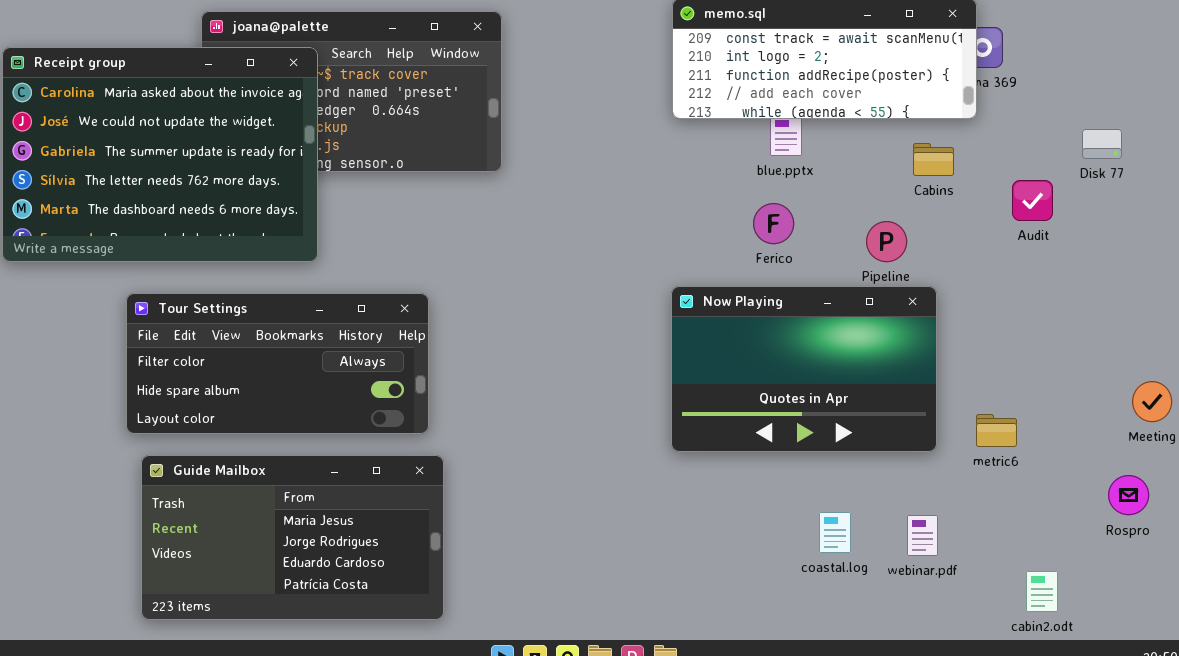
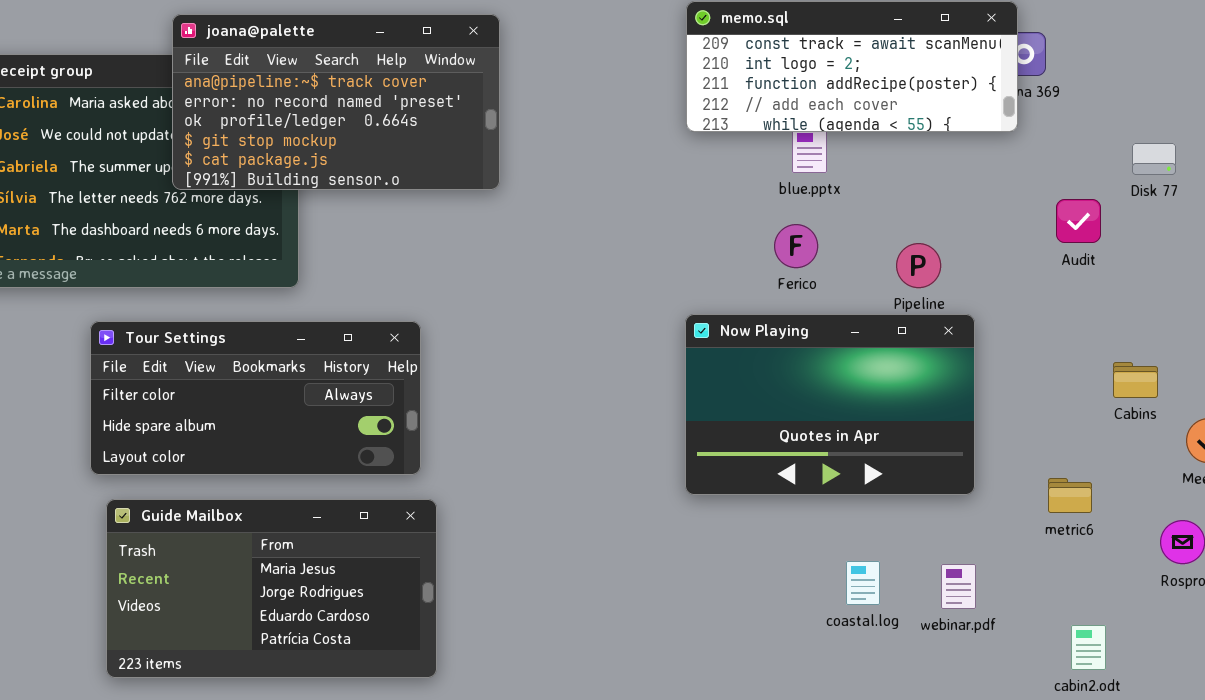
joana@palette: [201,11,502,172] -> [172,14,500,190], raised
Cabins: [913,143,954,176] -> [1113,362,1158,398], moved
metric6: [976,414,1017,447] -> [1048,478,1092,513], moved

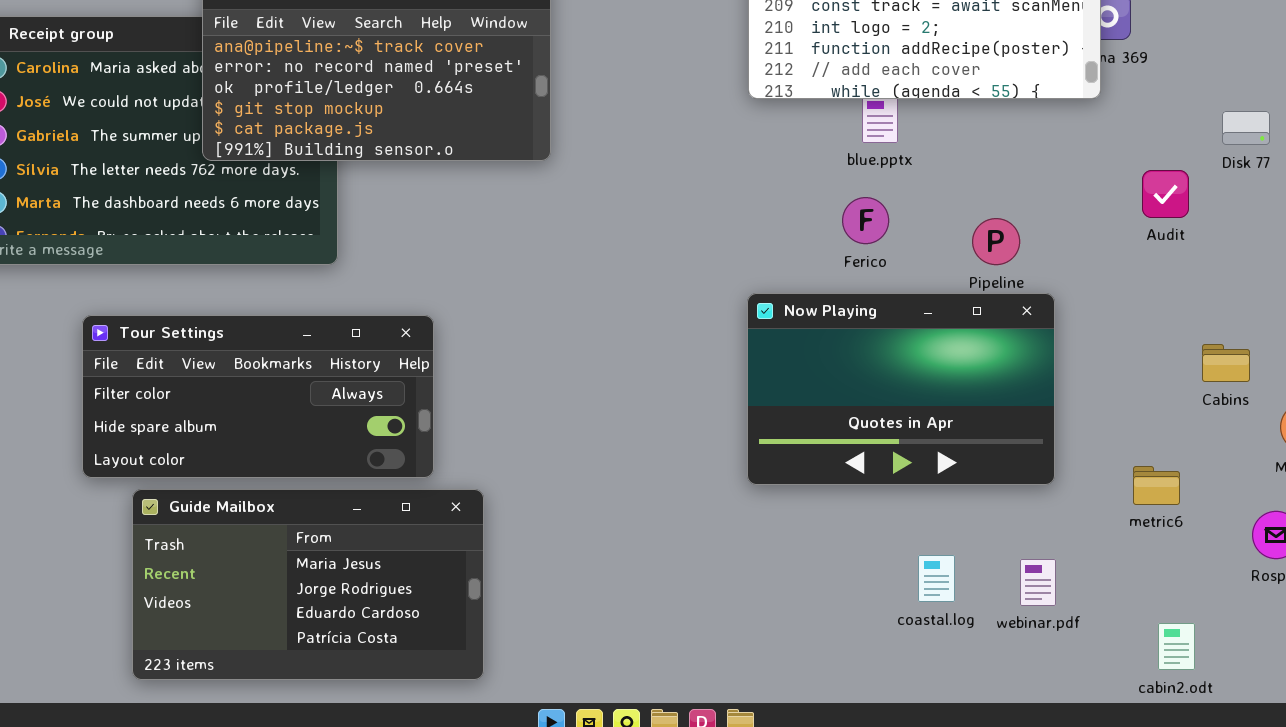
Tour Settings: [90,321,421,475] -> [82,315,434,478], moved

